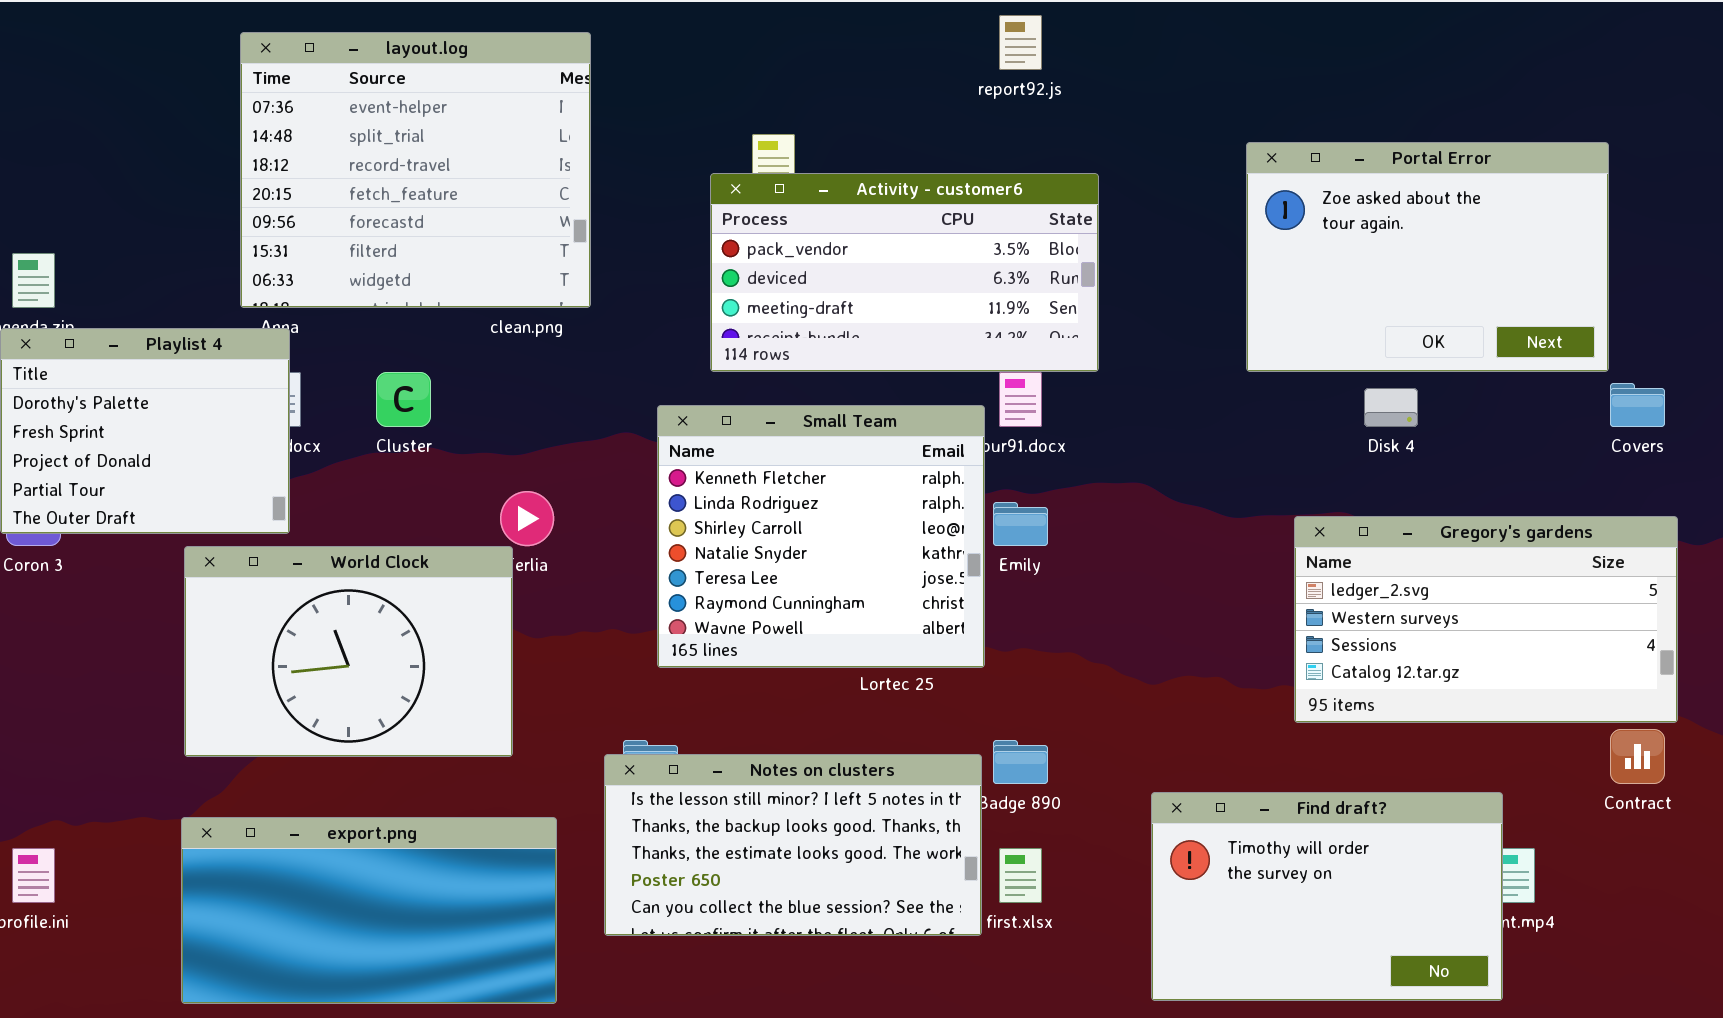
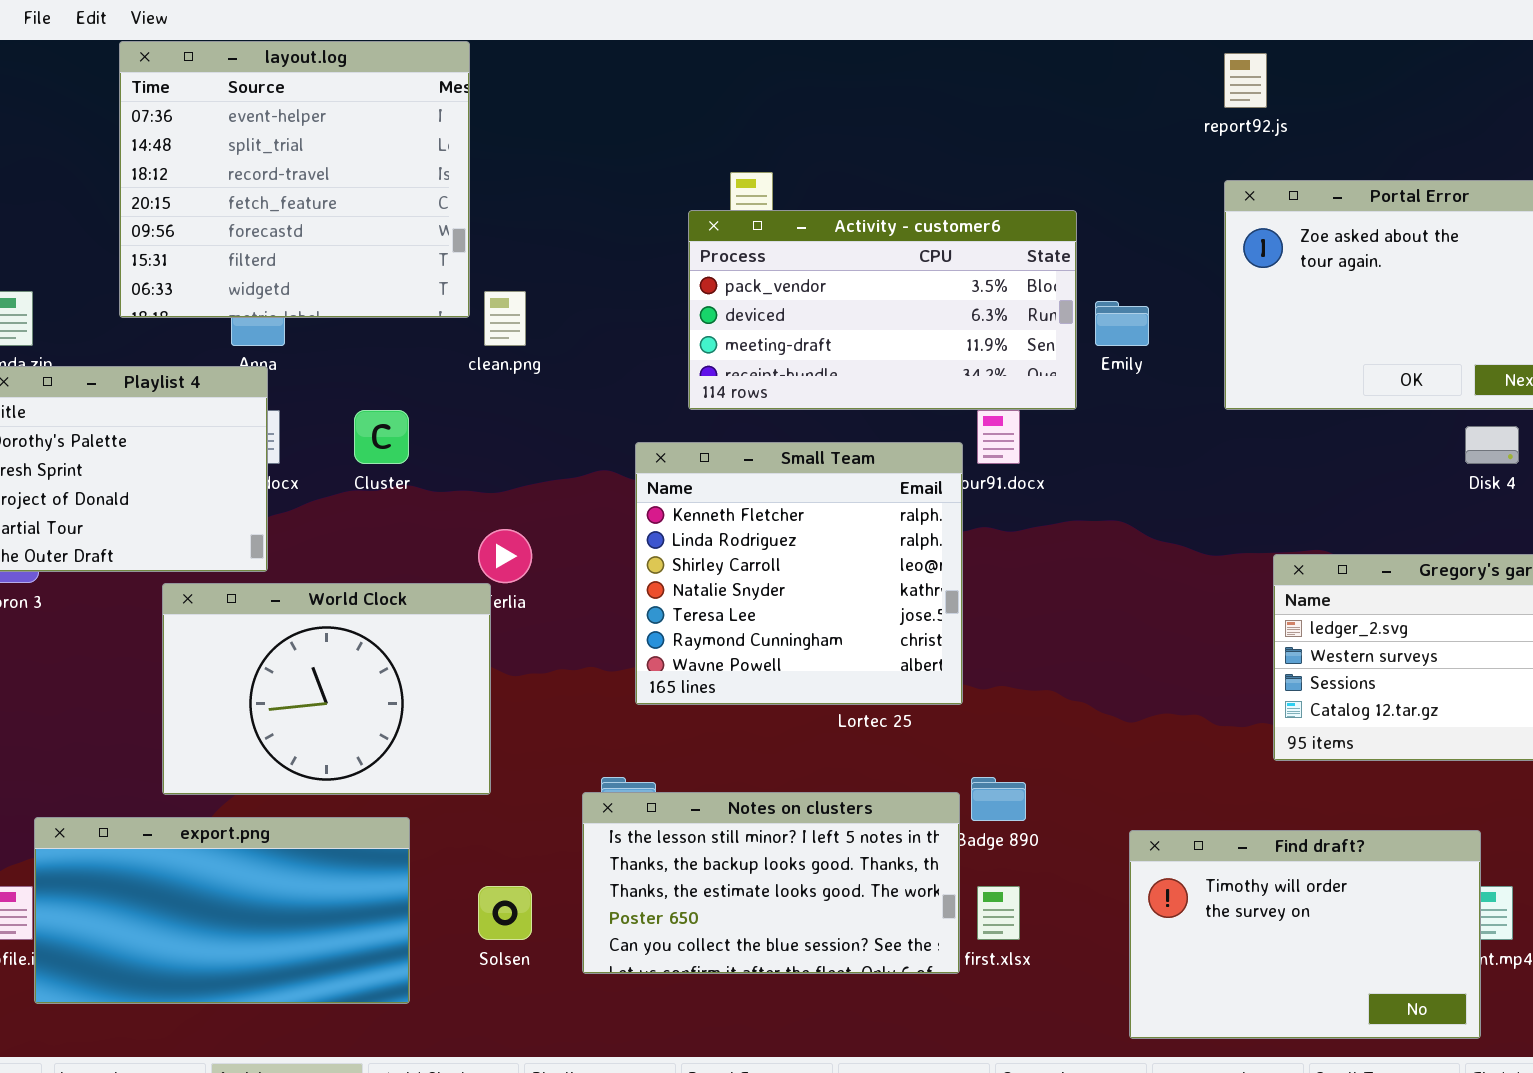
report92.js: [999,15,1042,70] -> [1224,53,1267,108], moved
layout.log: [240,32,591,308] -> [119,41,470,318], moved
Disk 4: [1364,388,1418,427] -> [1465,426,1519,464], moved
Emily: [993,502,1048,546] -> [1095,301,1149,346], moved
export.png: [181,817,557,1004] -> [34,817,410,1004], moved

